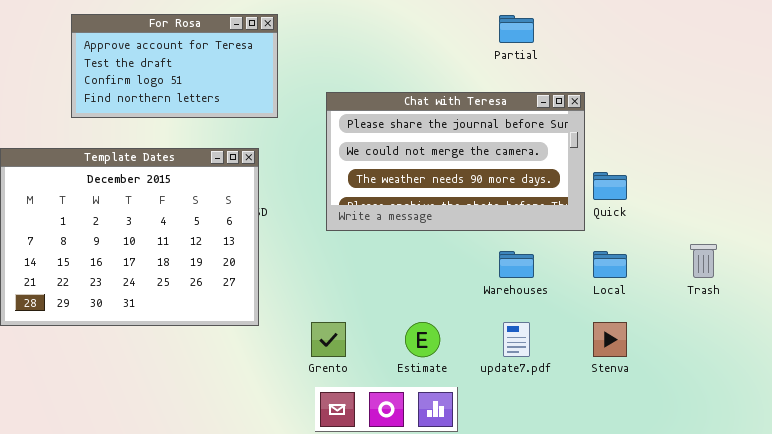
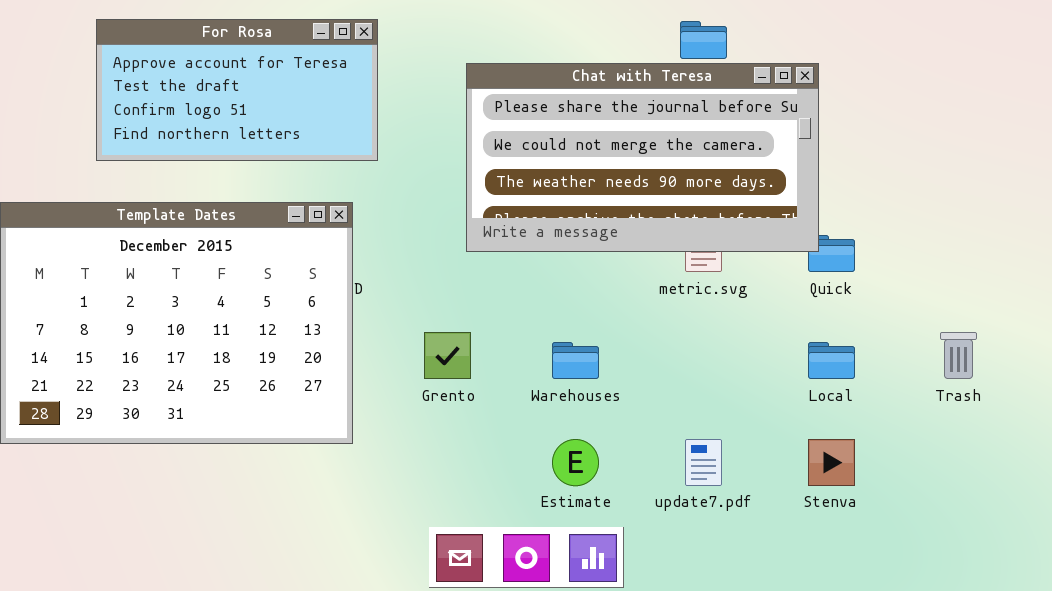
Chat with Teresa: [326,92,585,231] -> [466,63,819,252], moved
Warehouses: [499,251,534,278] -> [552,342,599,379], moved
Grento: [311,322,346,357] -> [424,332,471,379], moved

